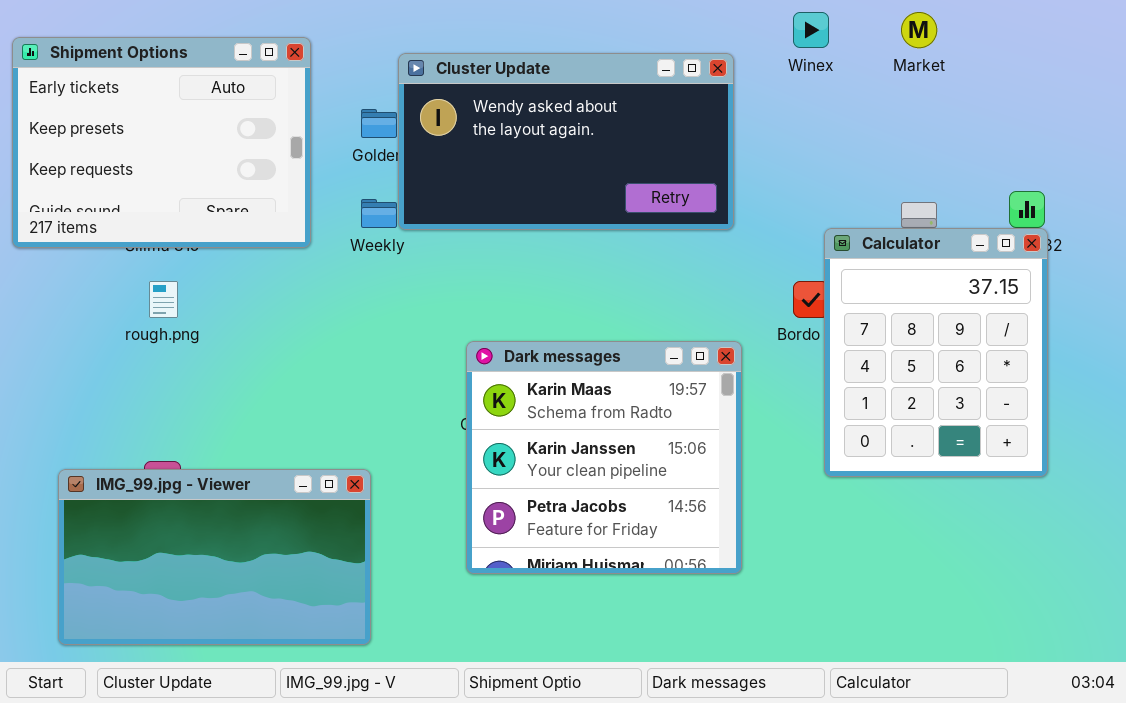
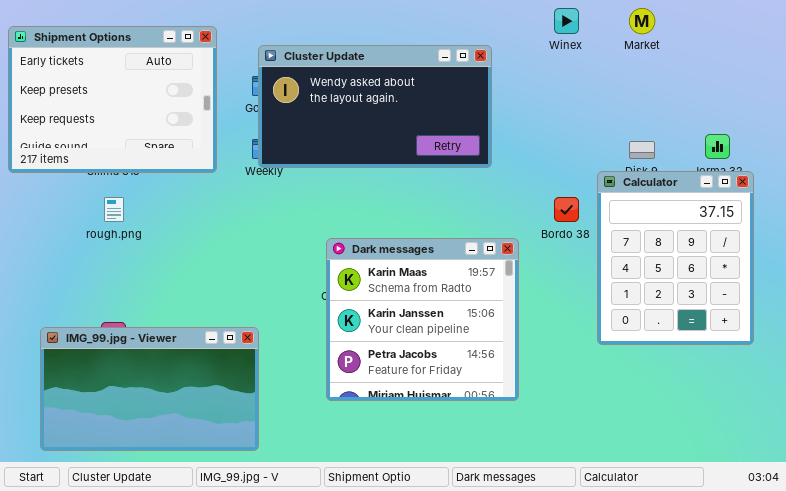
Cluster Update: [398,53,734,230] -> [258,45,492,168], moved
Calculator: [824,228,1048,477] -> [597,171,754,345], moved

